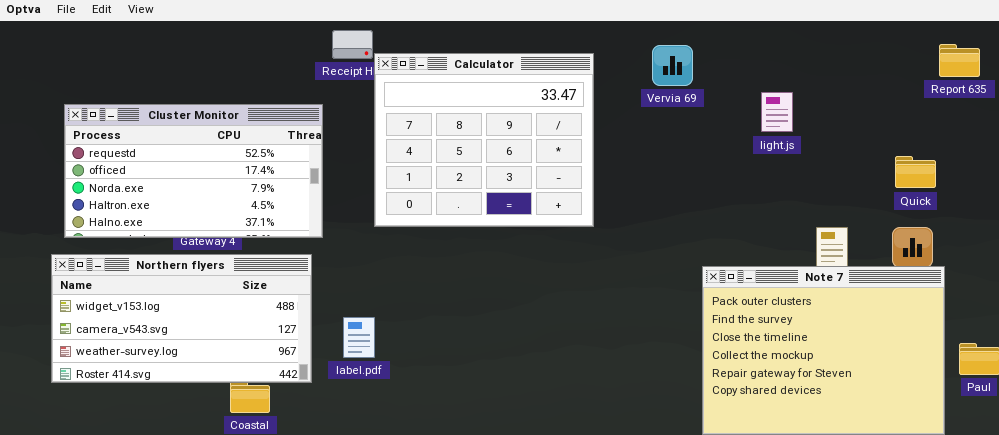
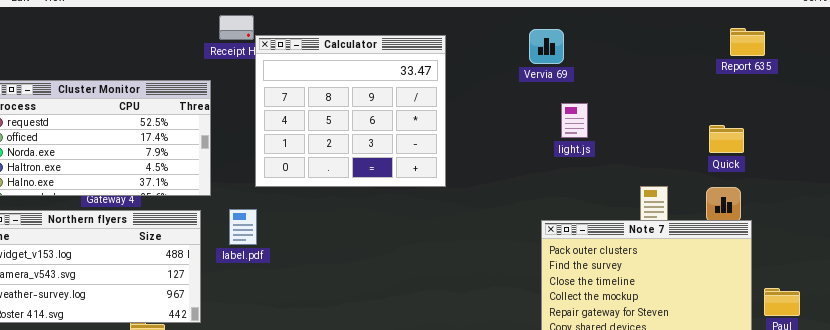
Report 635: [939,44,980,77] -> [730,28,765,56], moved
Vervia 69: [652,45,693,86] -> [529,29,564,64], moved
light.js: [761,92,793,132] -> [561,103,588,138], moved
label.pdf: [343,317,375,358] -> [229,209,257,245], moved

